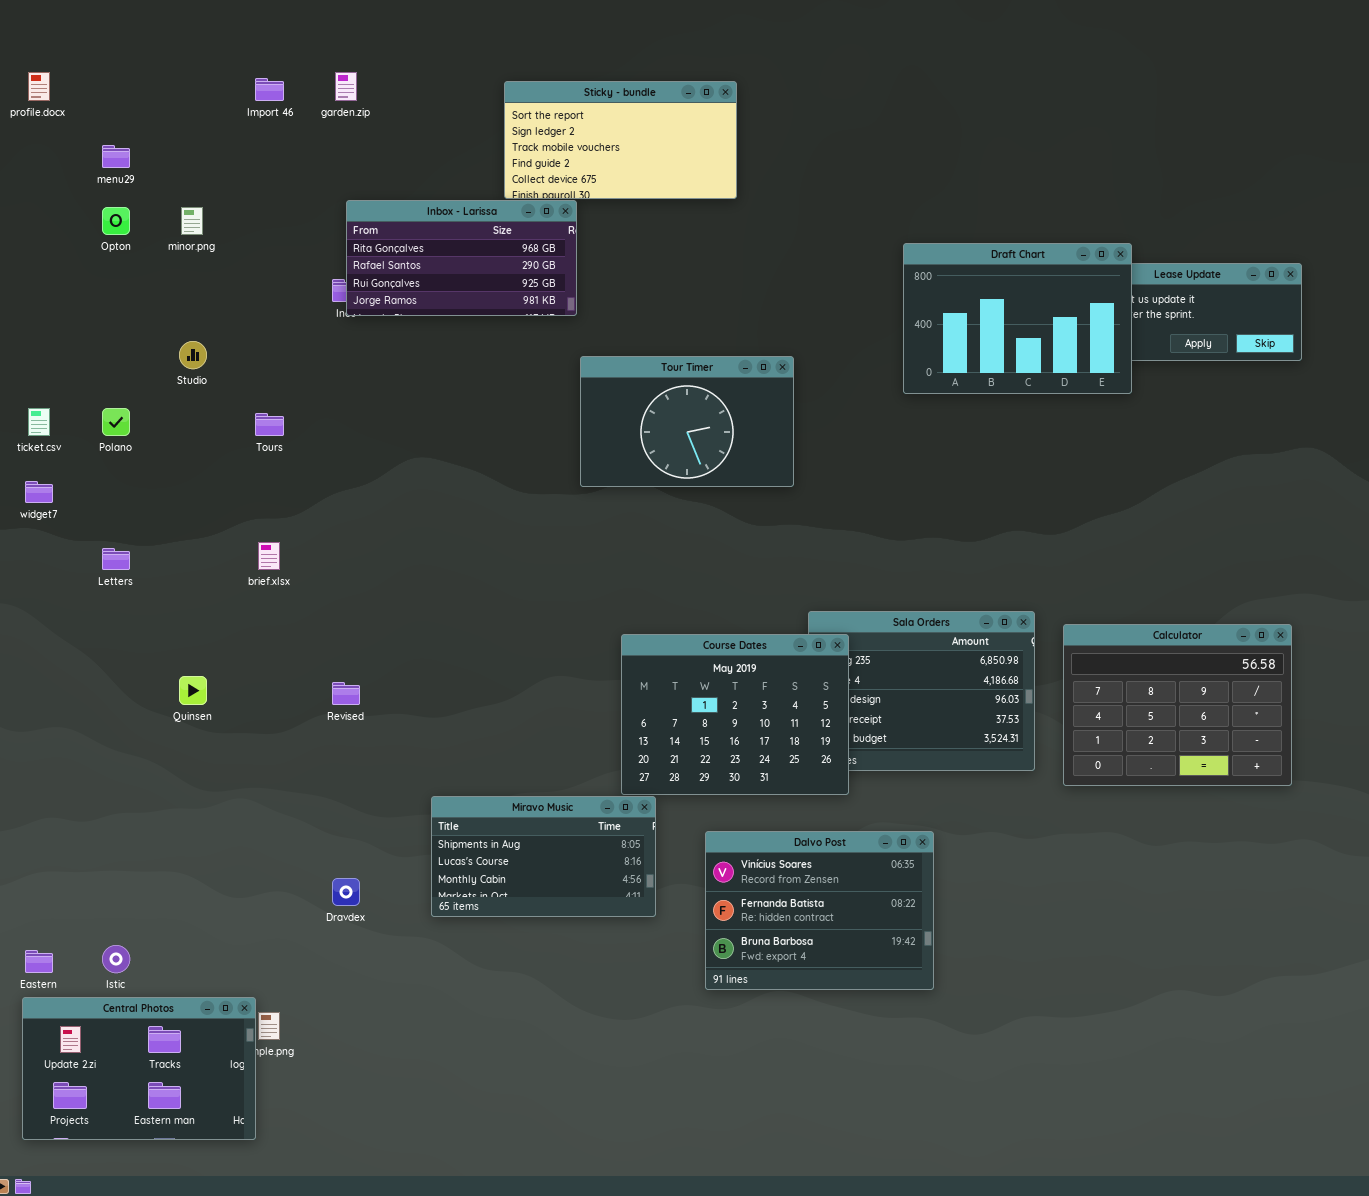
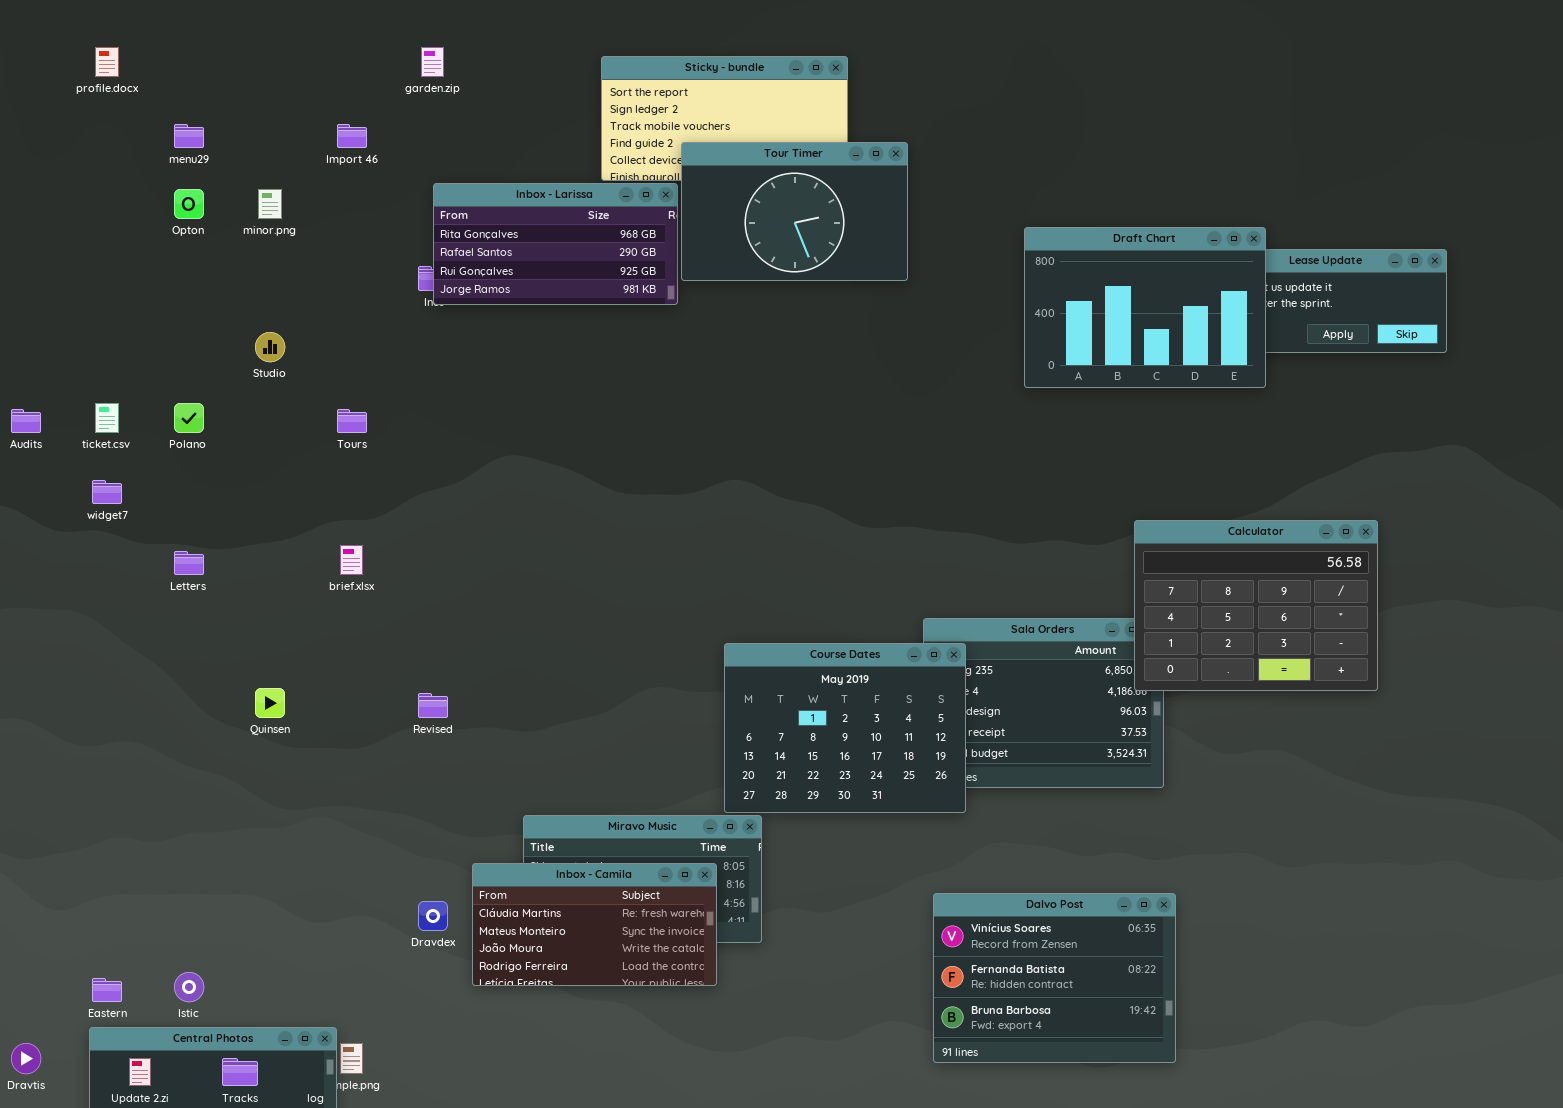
Import 46: [255,78,284,101] -> [337,124,367,148], moved
Tour Timer: [580,356,794,487] -> [681,142,908,281], moved
Calculator: [1063,624,1292,786] -> [1134,520,1378,691], moved
Dalvo Post: [705,831,934,990] -> [933,893,1176,1063], moved
Inbox - Camila: none -> [472,863,717,986], opened

